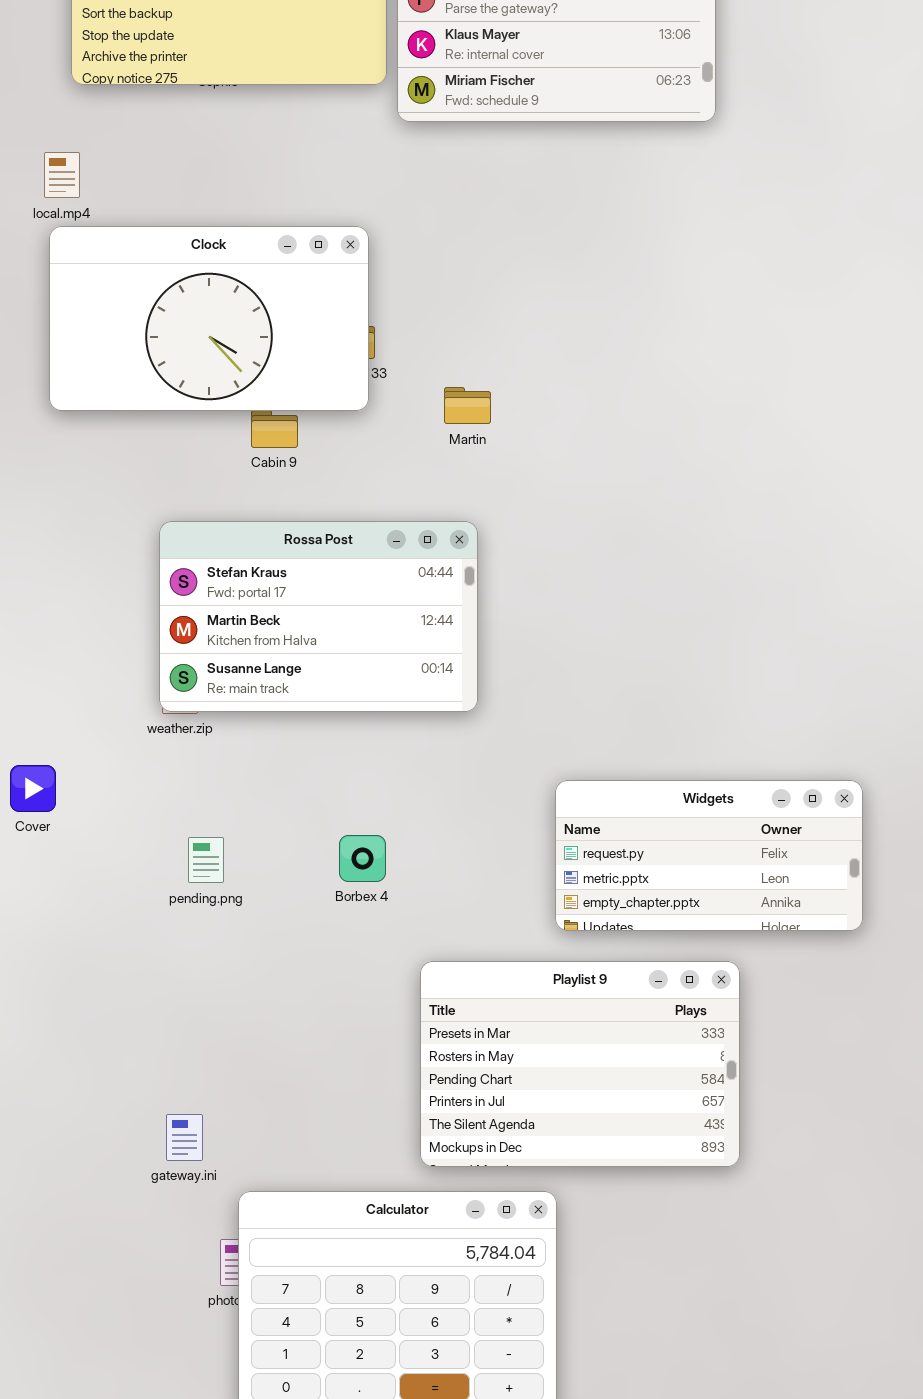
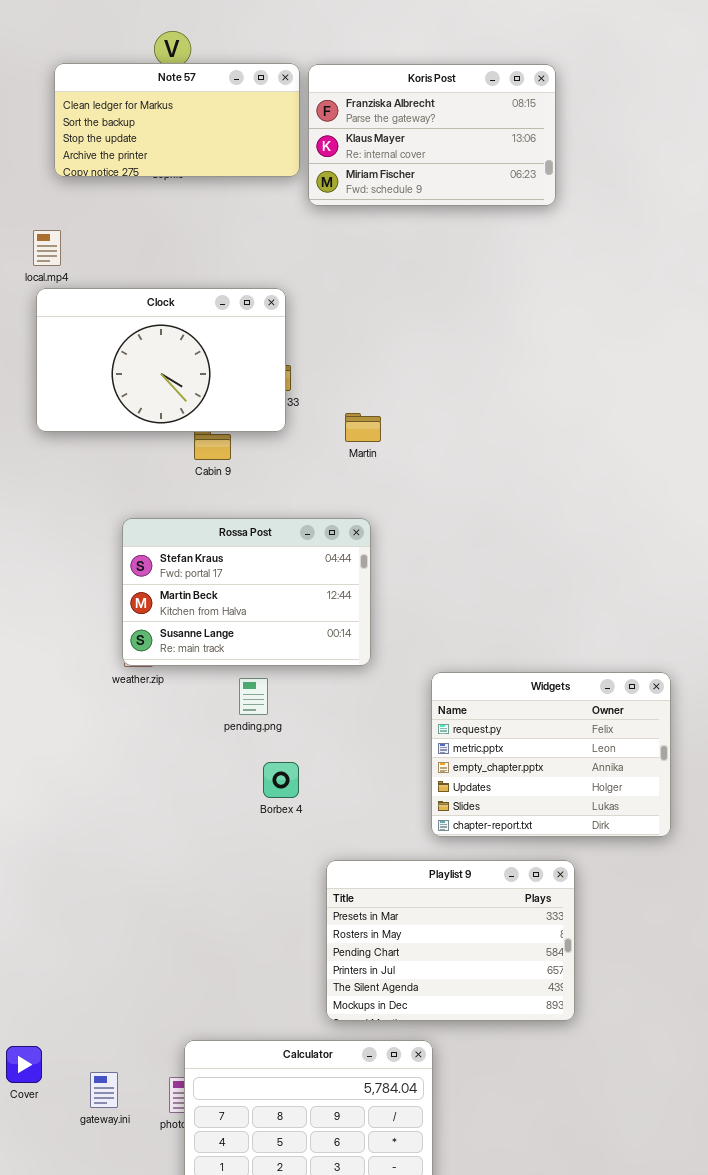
Cover: [10,765,56,812] -> [6,1046,42,1083], moved
Widgets: [555,780,863,931] -> [431,672,671,837], resized
pending.png: [188,837,224,883] -> [239,678,268,715], moved
gateway.ini: [166,1114,203,1161] -> [90,1072,118,1108], moved

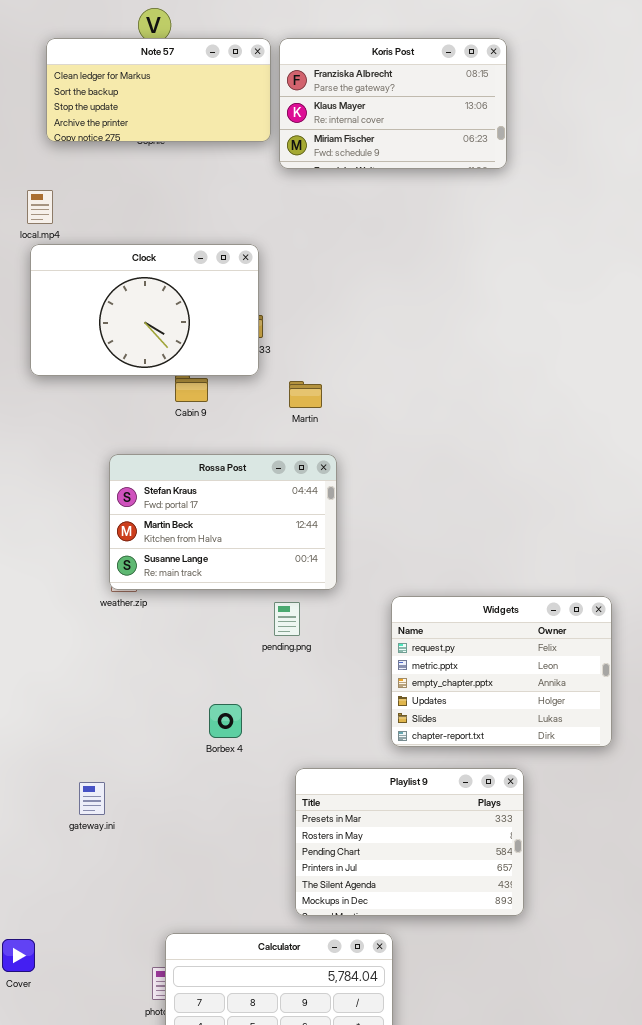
Martin: [345,413,381,442] -> [289,381,322,408], moved
pending.png: [239,678,268,715] -> [274,602,300,636], moved
Borbex 4: [263,762,299,798] -> [209,704,242,738], moved
gateway.ini: [90,1072,118,1108] -> [79,782,105,815], moved

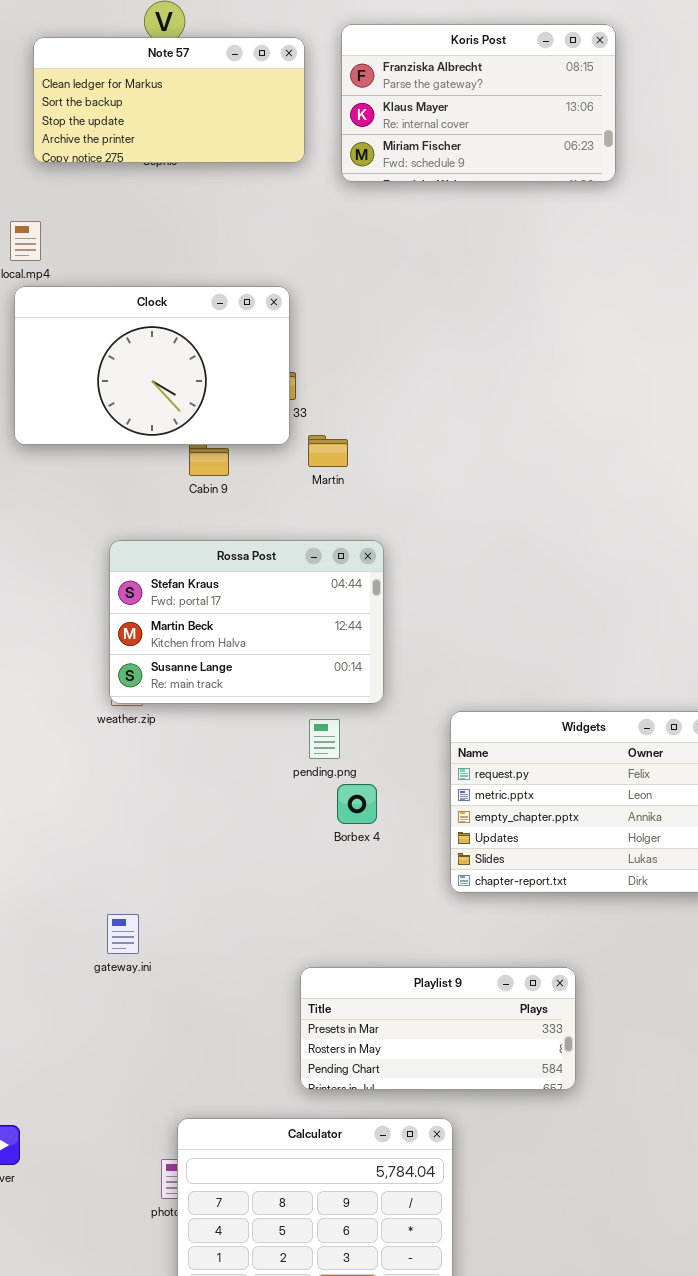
Koris Post: [279,38,507,169] -> [341,24,616,182], moved
Martin: [289,381,322,408] -> [308,435,348,467], moved
Borbex 4: [209,704,242,738] -> [337,784,377,824], moved
Playlist 9: [295,768,524,916] -> [300,967,576,1090], moved, resized
gateway.ini: [79,782,105,815] -> [107,914,139,954], moved

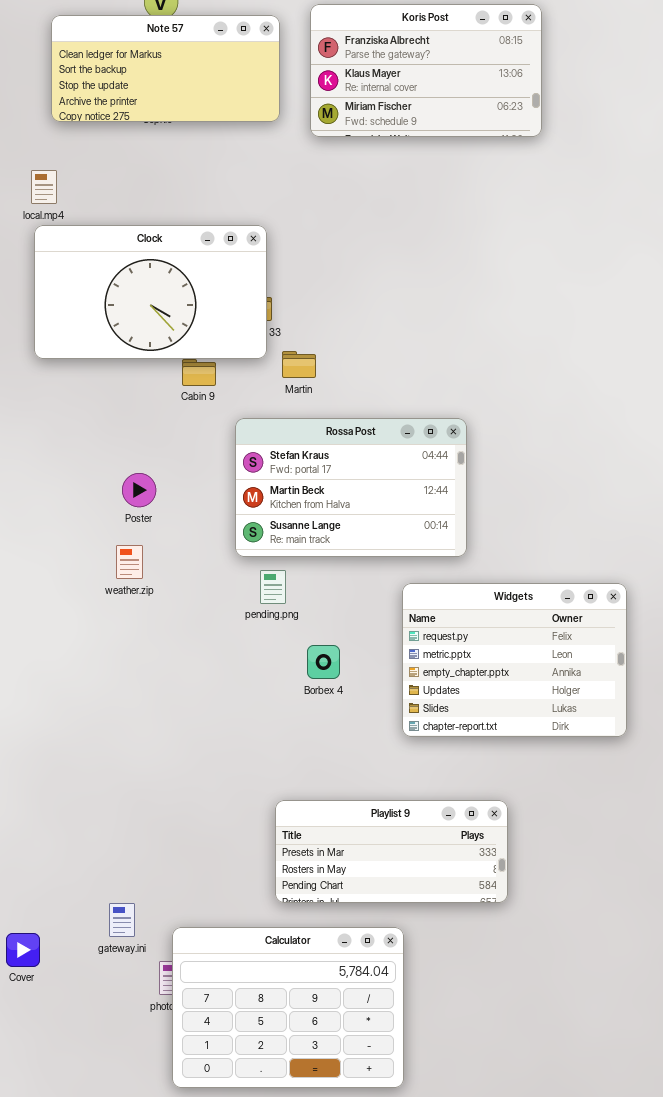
Rossa Post: [109,540,384,704] -> [235,418,467,557], moved
pending.png: [309,719,340,759] -> [260,570,286,604], moved
gateway.ini: [107,914,139,954] -> [109,903,135,937], moved

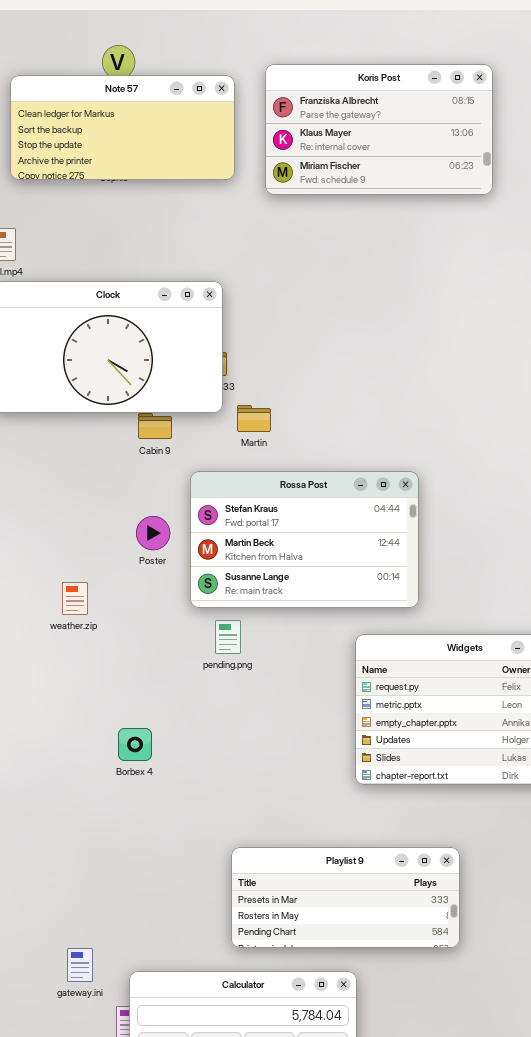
Poster: [122,473,156,507] -> [136,516,170,550], moved
weather.zip: [116,545,143,579] -> [62,582,88,615], moved
Borbex 4: [307,645,340,679] -> [118,728,152,761], moved

